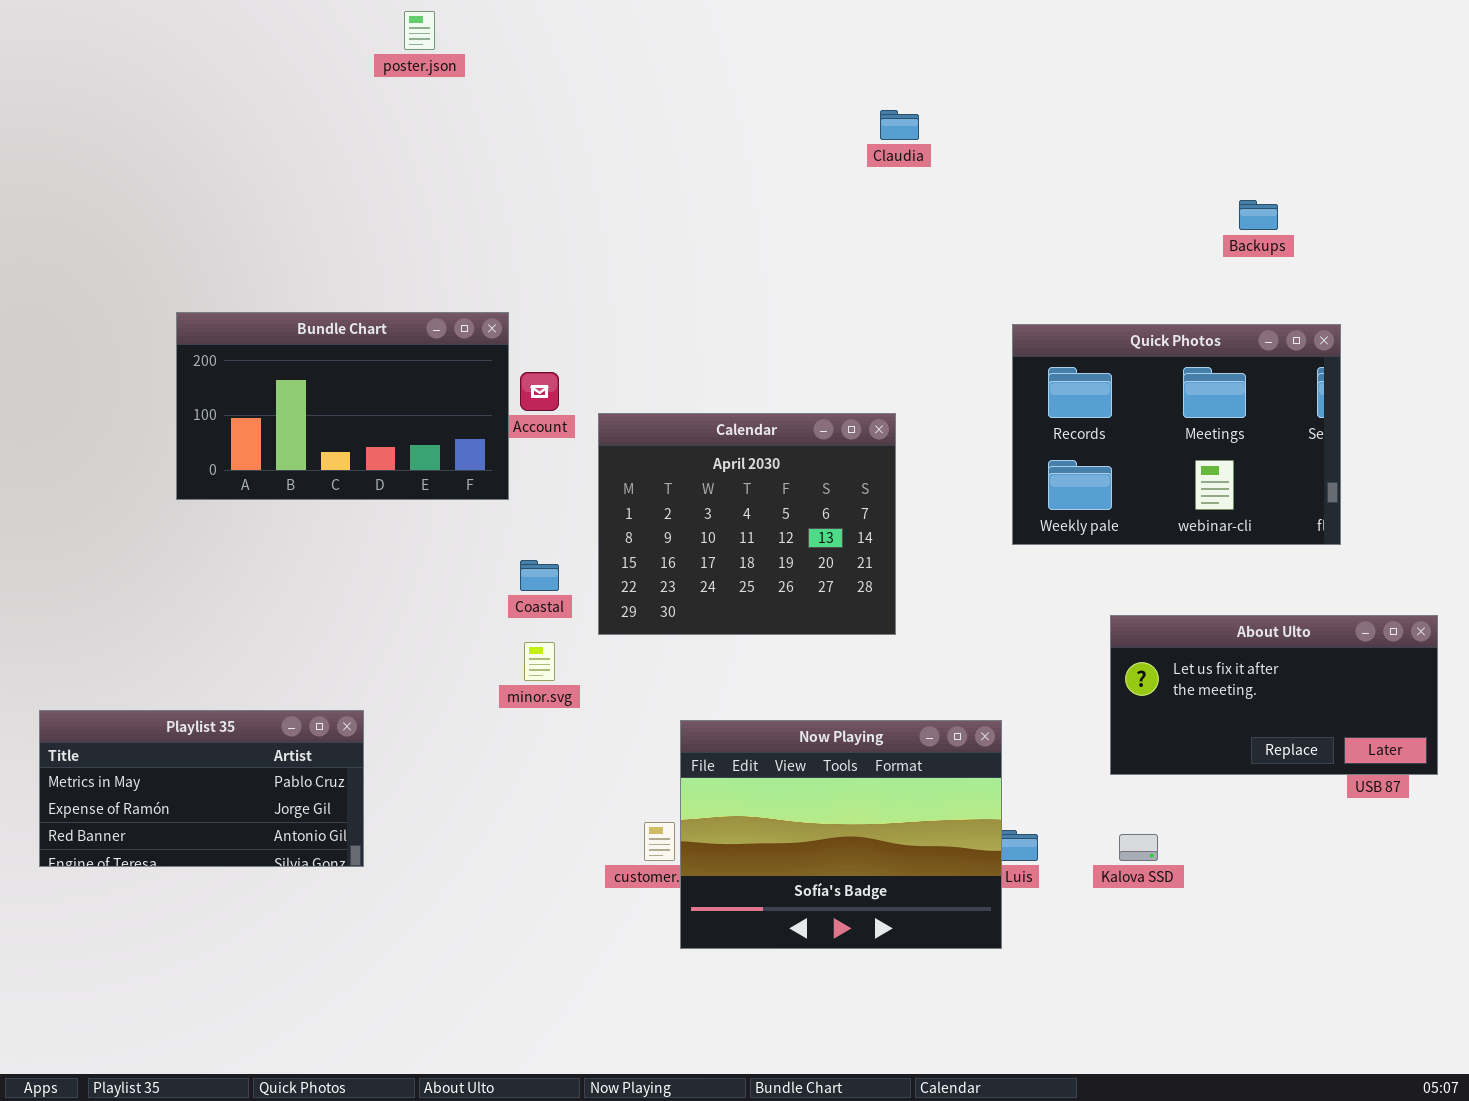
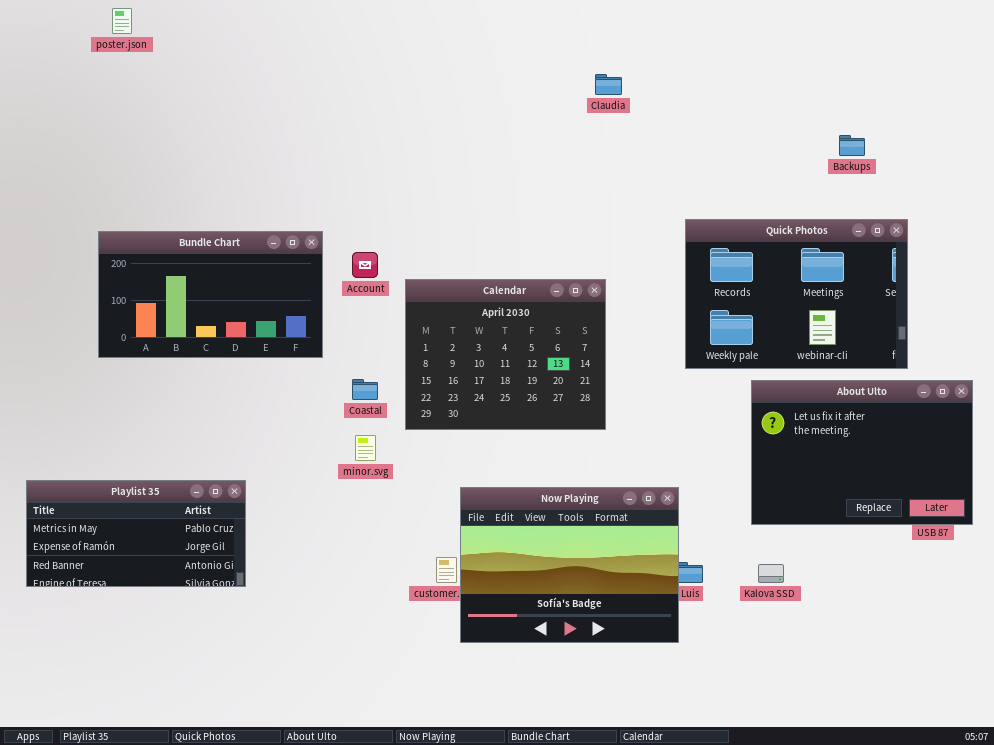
poster.json: [404,11,435,50] -> [112,8,132,34], moved
Bundle Chart: [176,312,509,500] -> [98,231,323,358], moved
About Ulto: [1110,615,1438,775] -> [751,380,973,525], resized

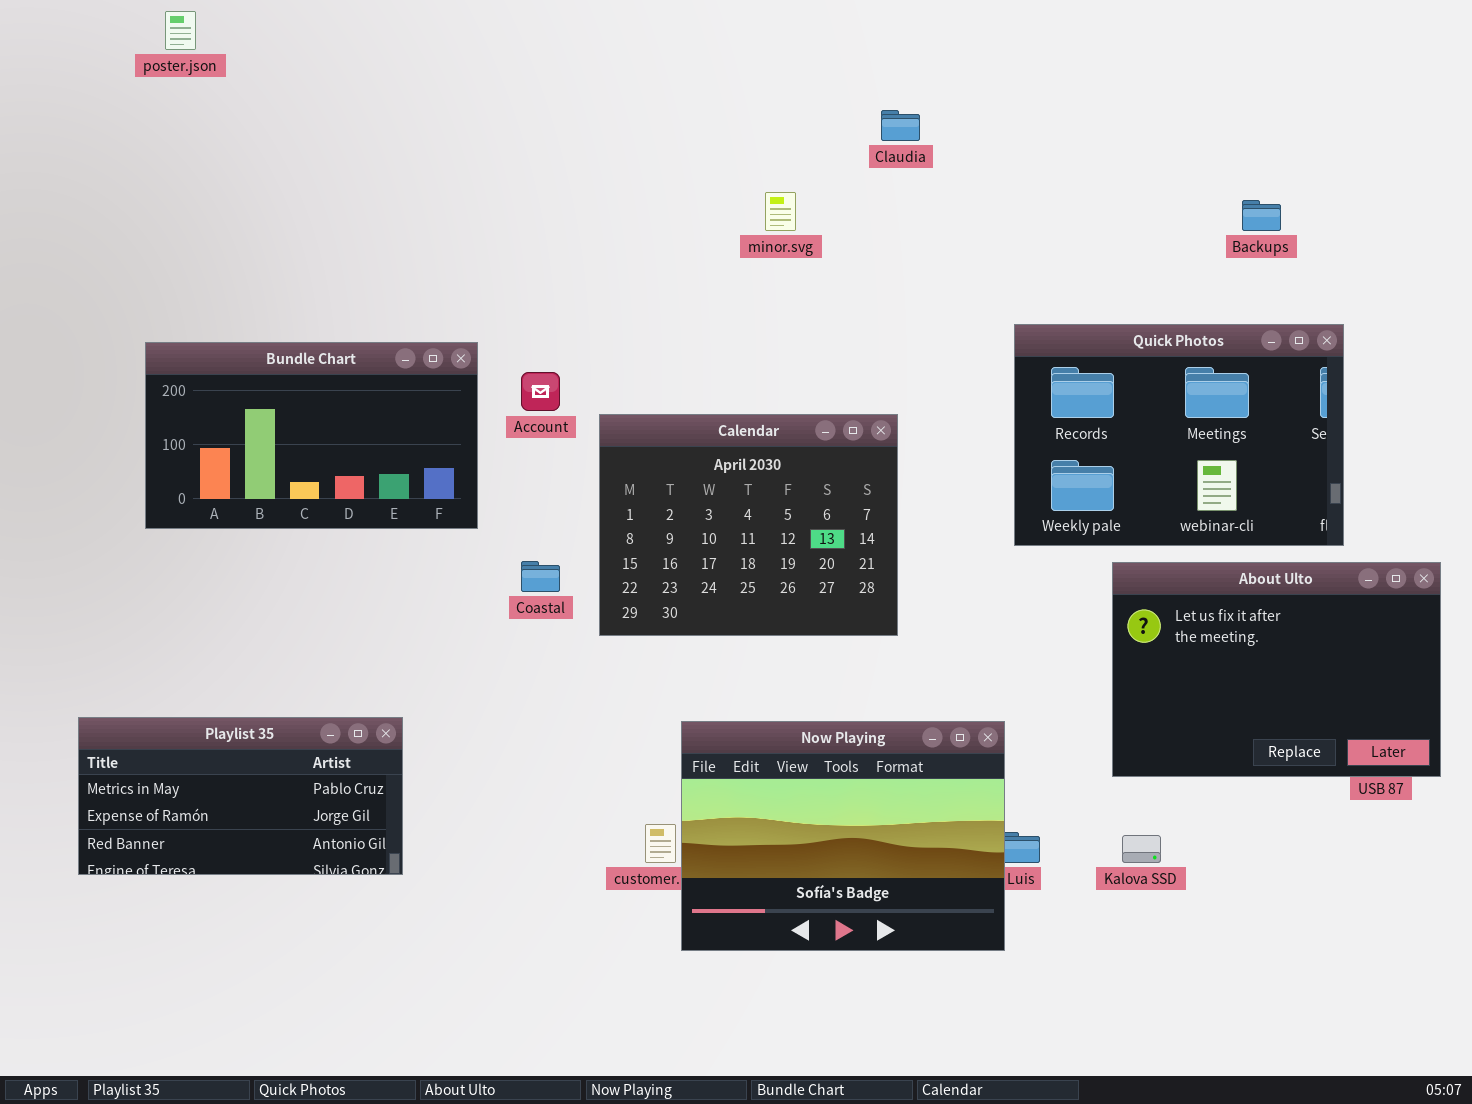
minor.svg: [355,435,376,461] -> [765,192,796,231], moved
Playlist 35: [26,480,246,587] -> [78,717,403,875], moved

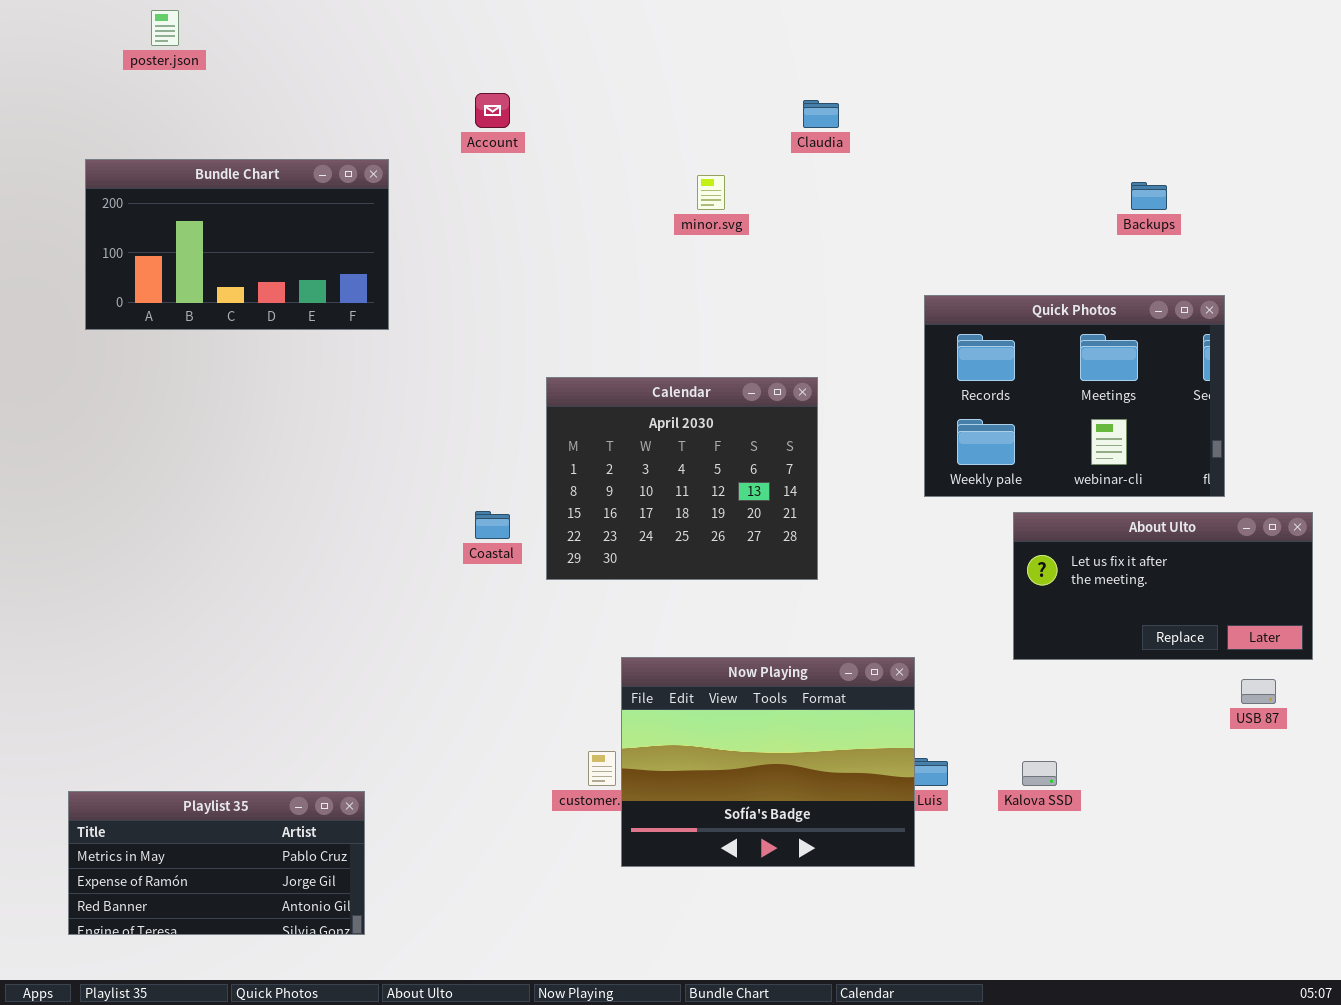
Bundle Chart: [145,342,478,529] -> [85,159,389,330], moved
Account: [521,372,560,411] -> [475,93,510,128], moved
About Ulto: [1112,562,1441,777] -> [1013,512,1313,660], resized
Playlist 35: [78,717,403,875] -> [68,791,365,935], moved

